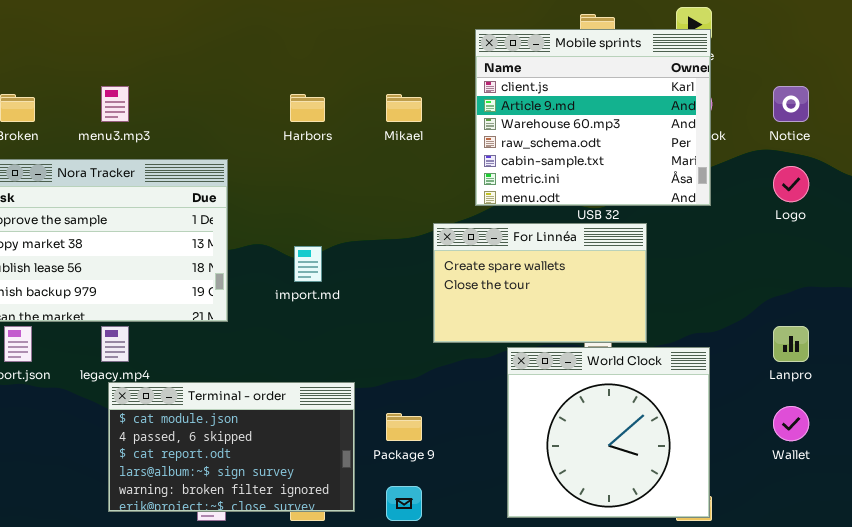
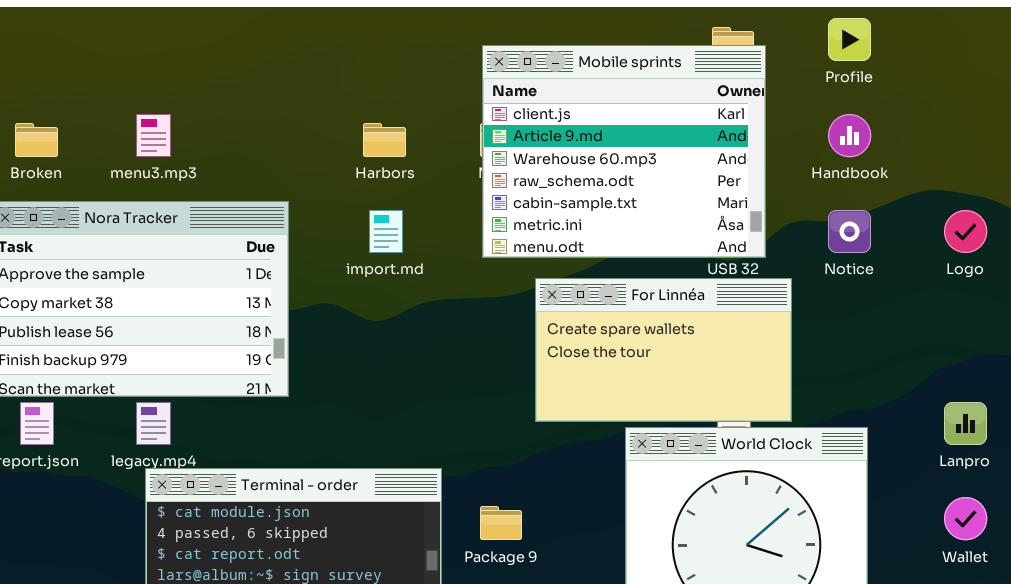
Mobile sprints: [475,29,711,206] -> [482,45,766,258], moved
Notice: [773,86,809,122] -> [828,210,871,253], moved
import.md: [294,246,322,282] -> [369,210,403,253], moved

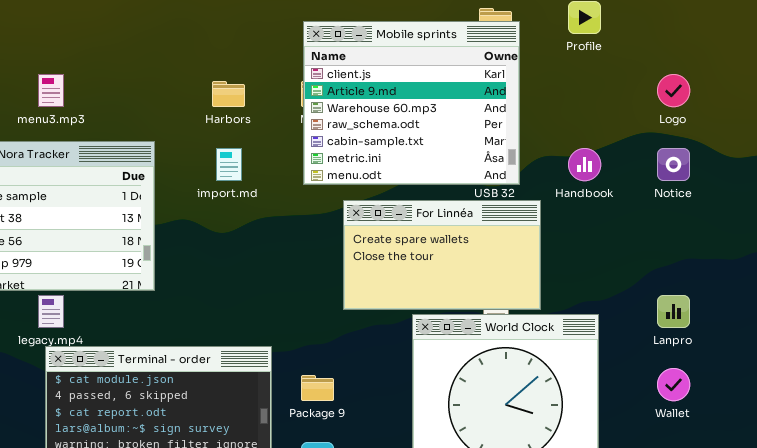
Handbook: [828,114,871,157] -> [568,148,601,181], moved
Notice: [828,210,871,253] -> [657,148,690,181], moved
Logo: [944,210,987,253] -> [657,74,690,107], moved

